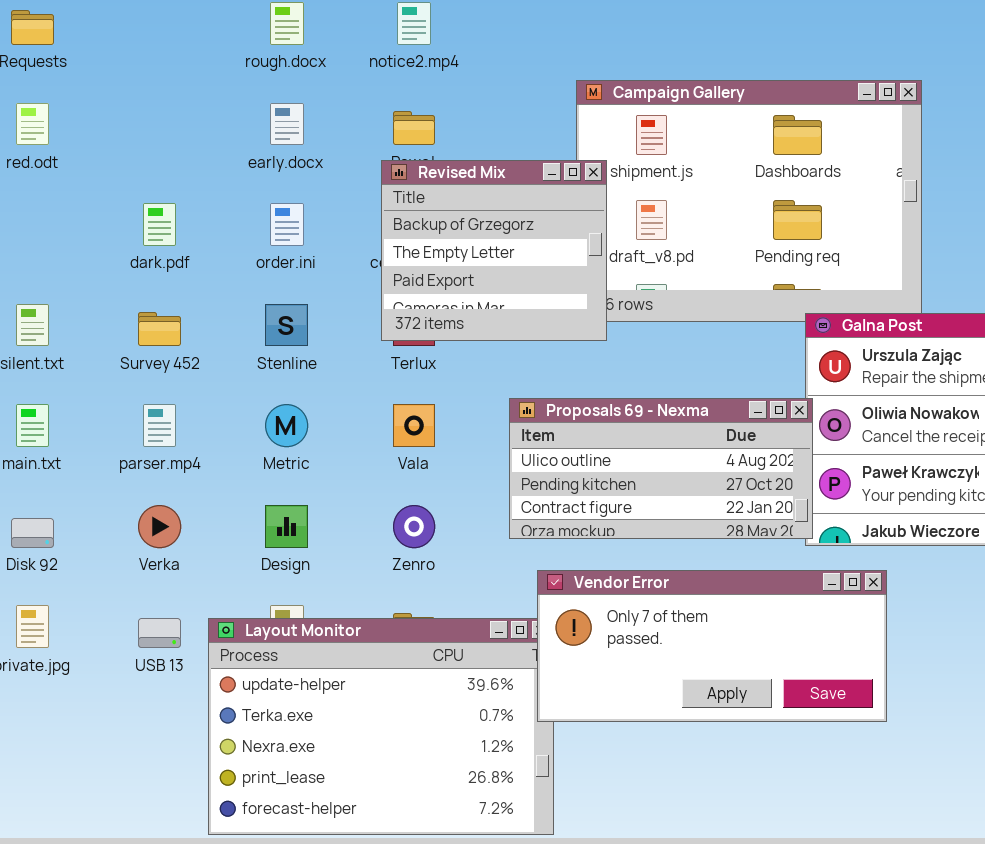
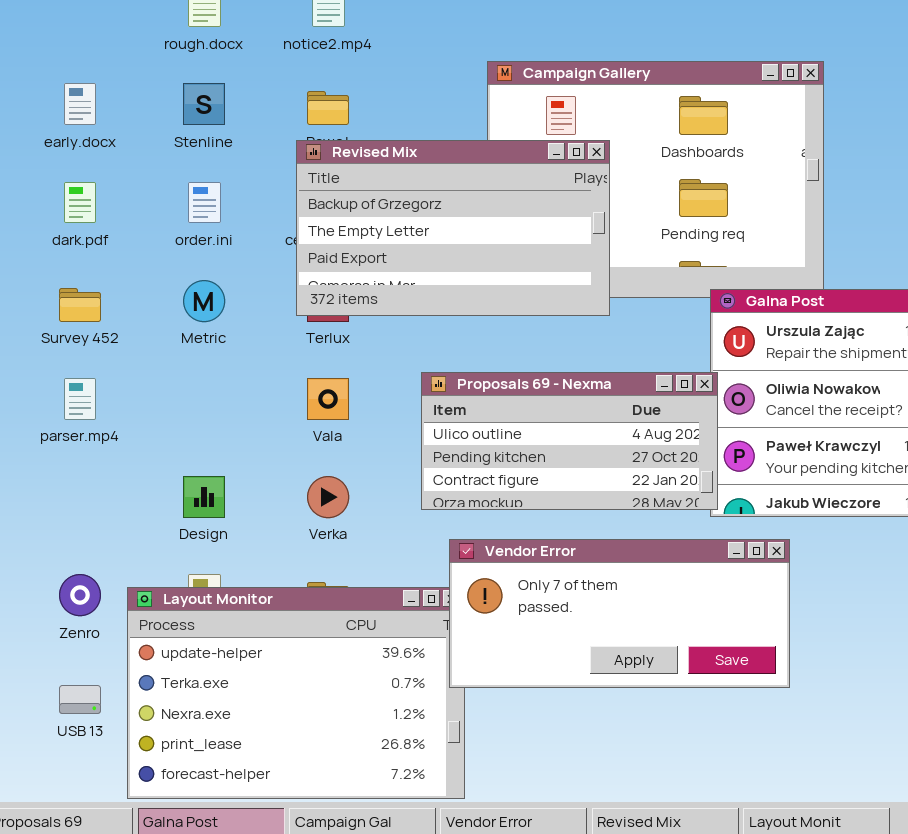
early.docx: [270,103,304,145] -> [64,83,96,125], moved
Revised Mix: [381,160,607,341] -> [296,140,610,316], resized
Stenline: [265,304,308,346] -> [183,83,225,125], moved
Metric: [265,404,308,447] -> [183,280,225,322], moved
Verka: [138,505,181,548] -> [307,476,349,518], moved
Zenro: [393,505,435,548] -> [59,574,101,616], moved
USB 13: [138,618,181,648] -> [59,685,101,714], moved

